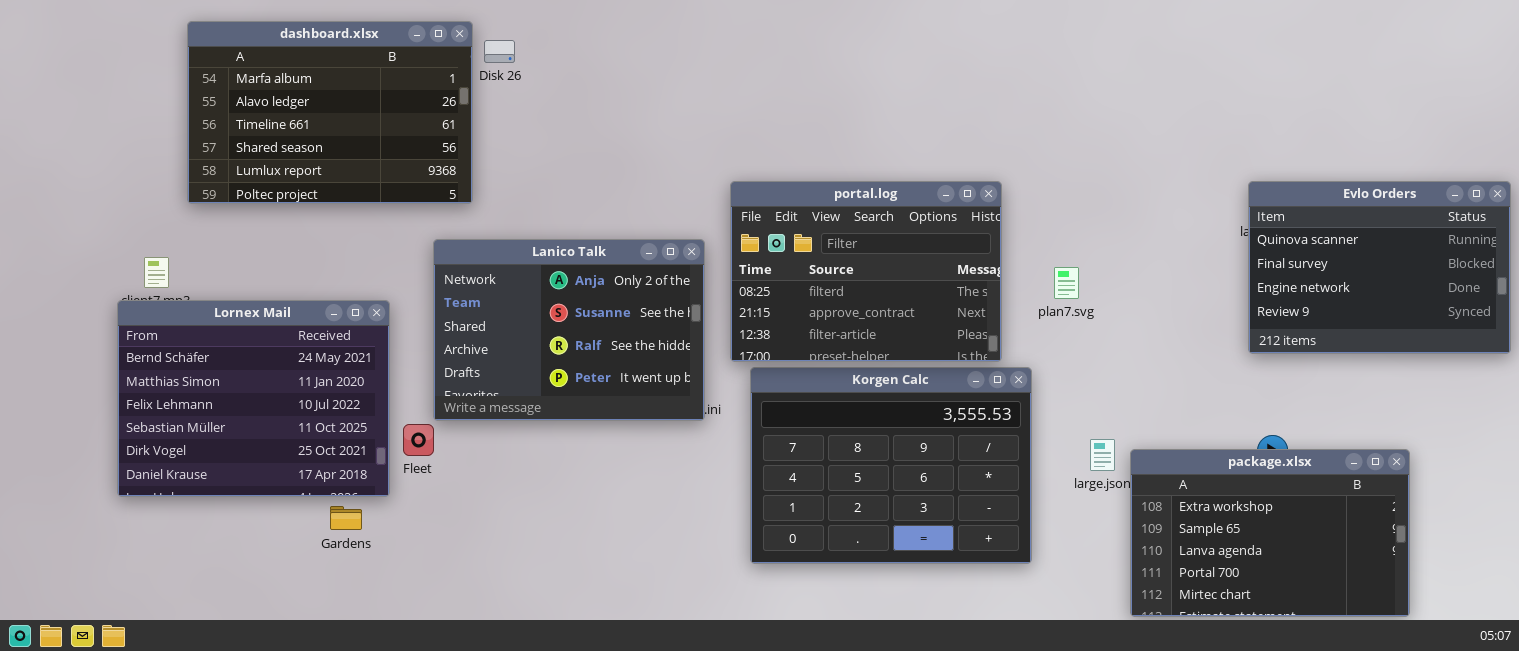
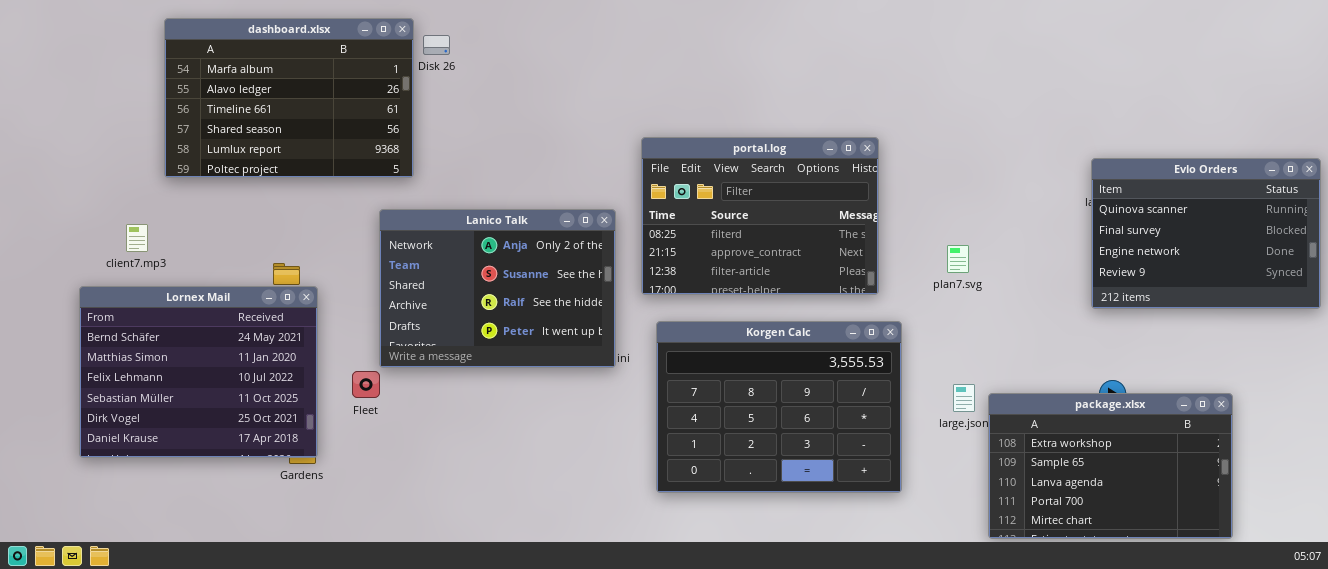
portal.log: [730,181,1002,362] -> [641,137,879,295], moved
plan7.svg: [1054,267,1079,299] -> [947,245,969,273], moved
Lornex Mail: [117,300,390,497] -> [79,286,318,458], moved

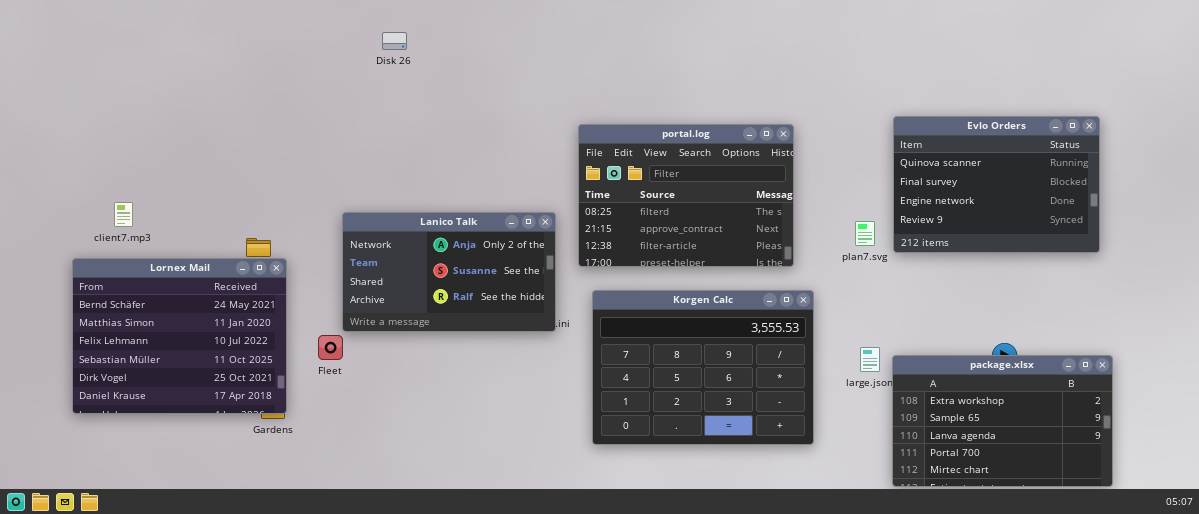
dashboard.xlsx: [164,18,414,178] -> none, closed
Evlo Orders: [1091,158,1321,309] -> [893,116,1100,253], moved
Lanico Talk: [379,209,616,368] -> [342,212,556,332], resized

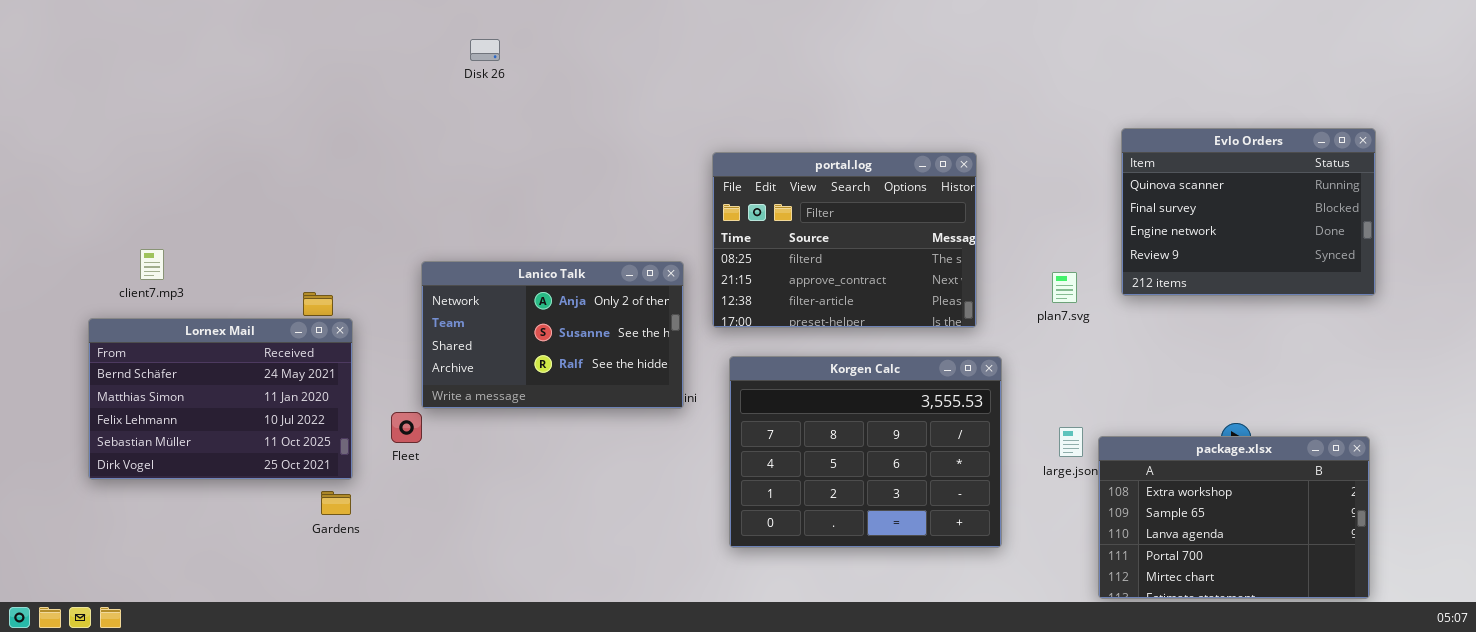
Evlo Orders: [893,116,1100,253] -> [1121,128,1376,296], moved
Lornex Mail: [72,258,287,414] -> [88,318,353,480], resized

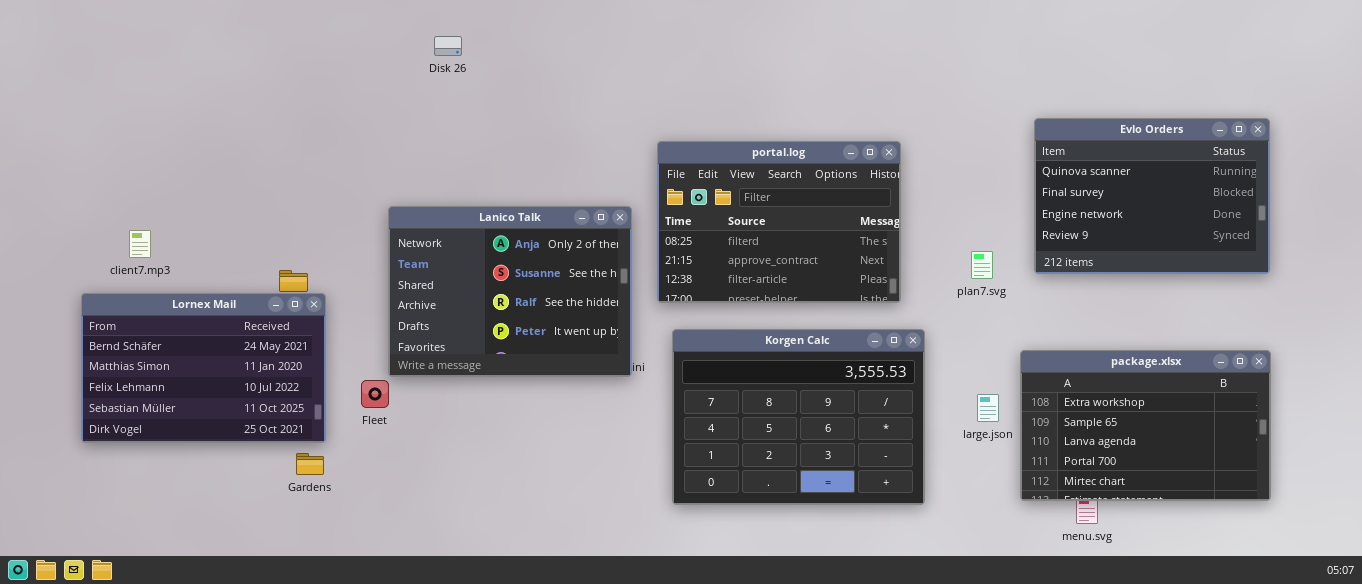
Lanico Talk: [421,261,684,409] -> [388,206,632,377], resized
package.xlsx: [1098,436,1370,599] -> [1020,350,1271,501], moved

